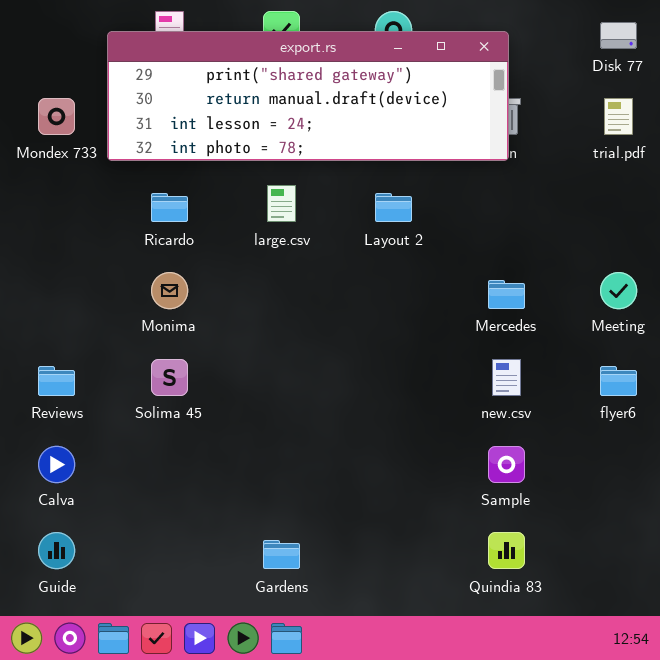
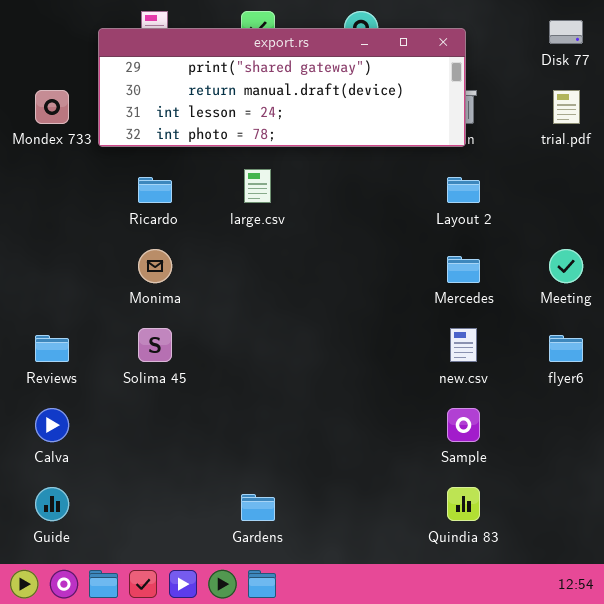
Layout 2: [375,193,412,222] -> [447,177,480,203], moved

